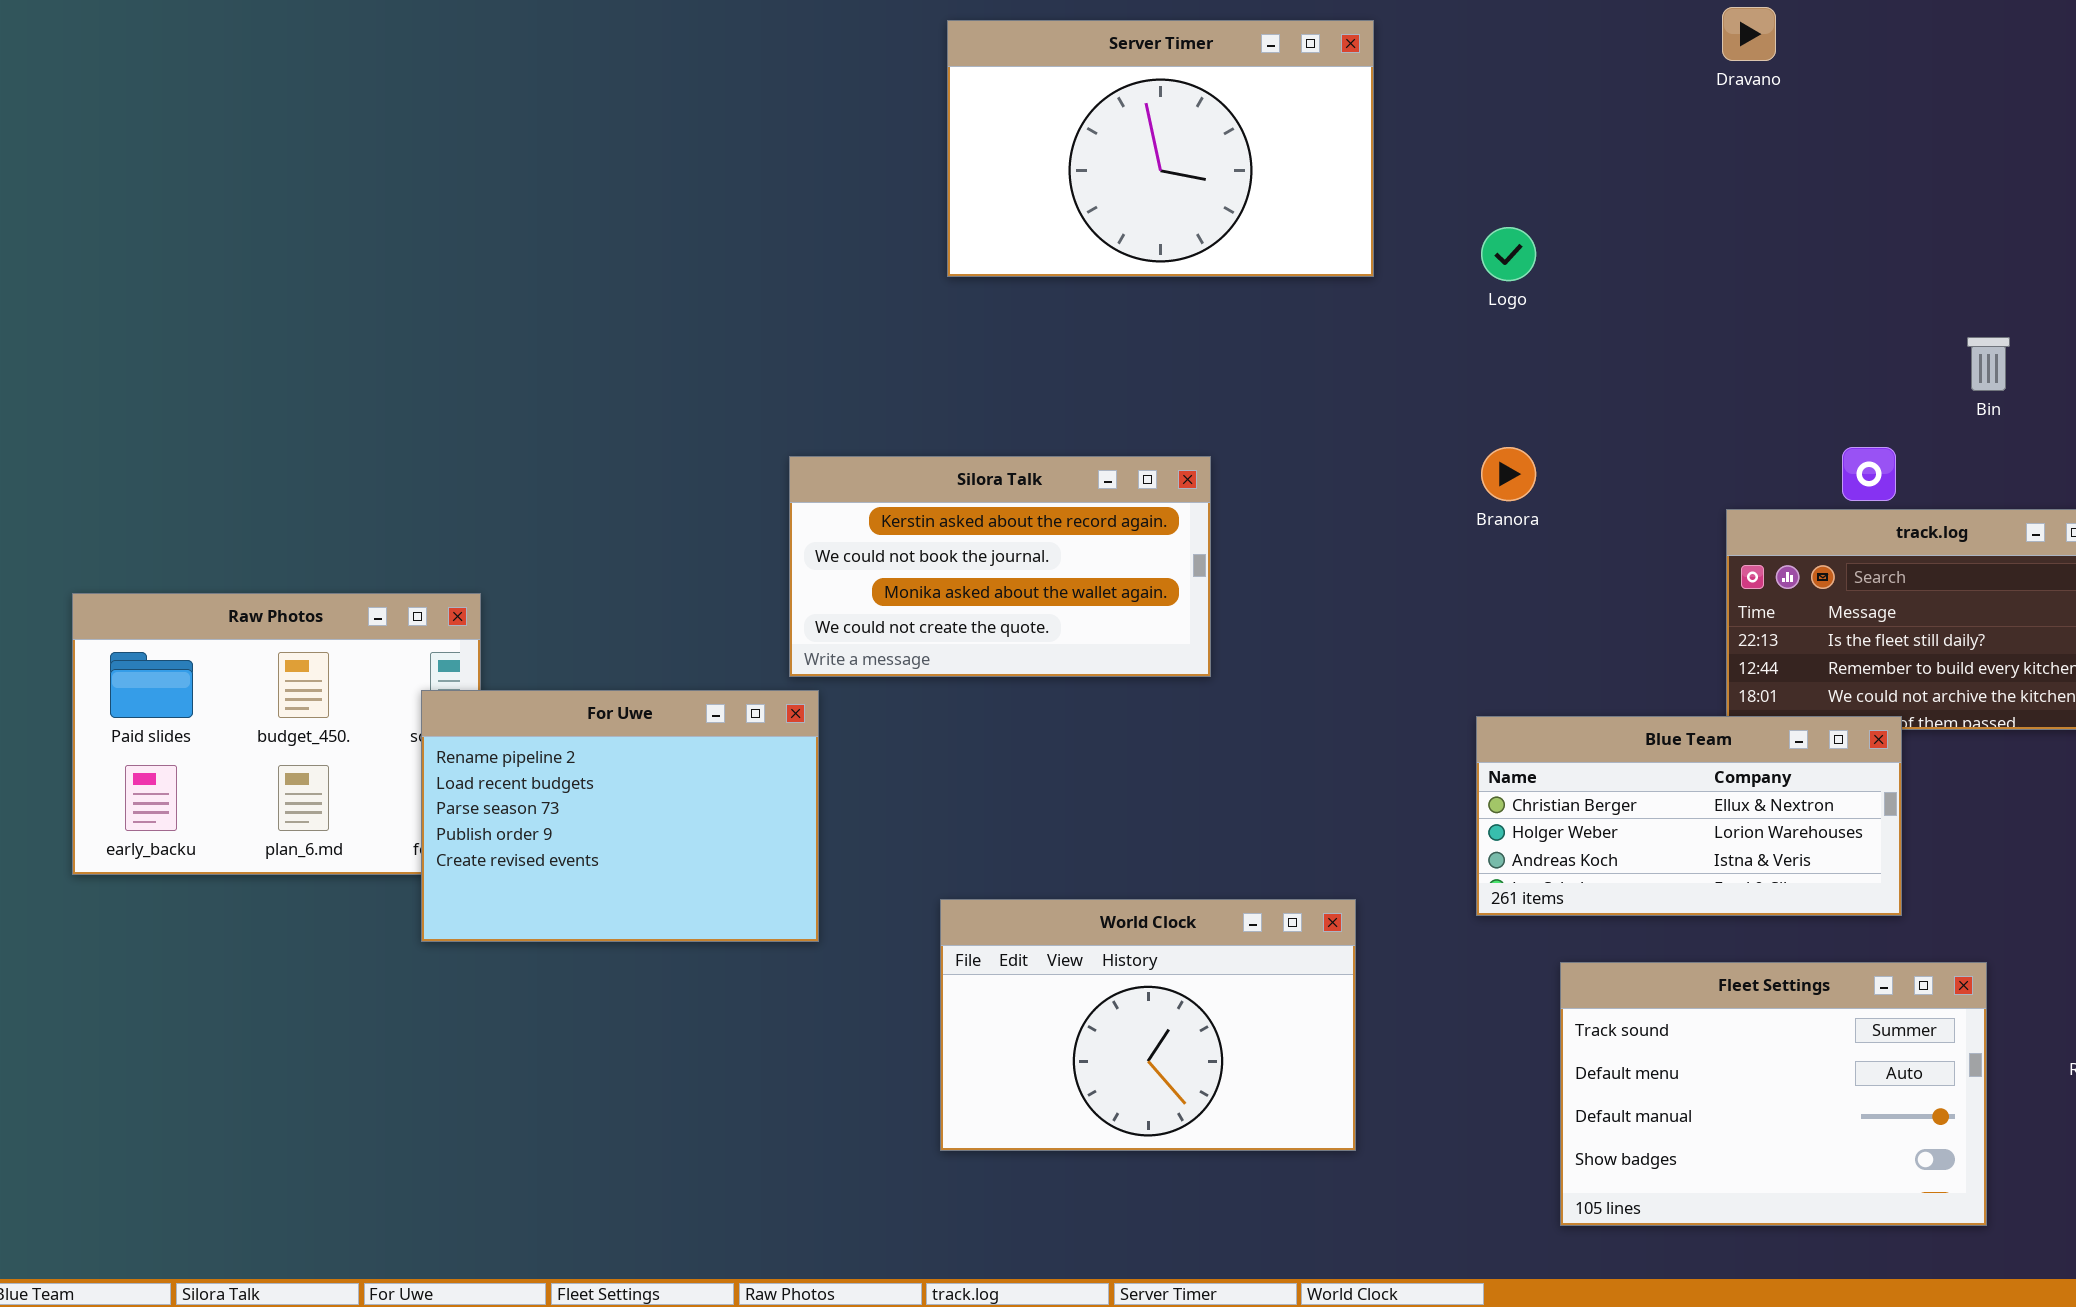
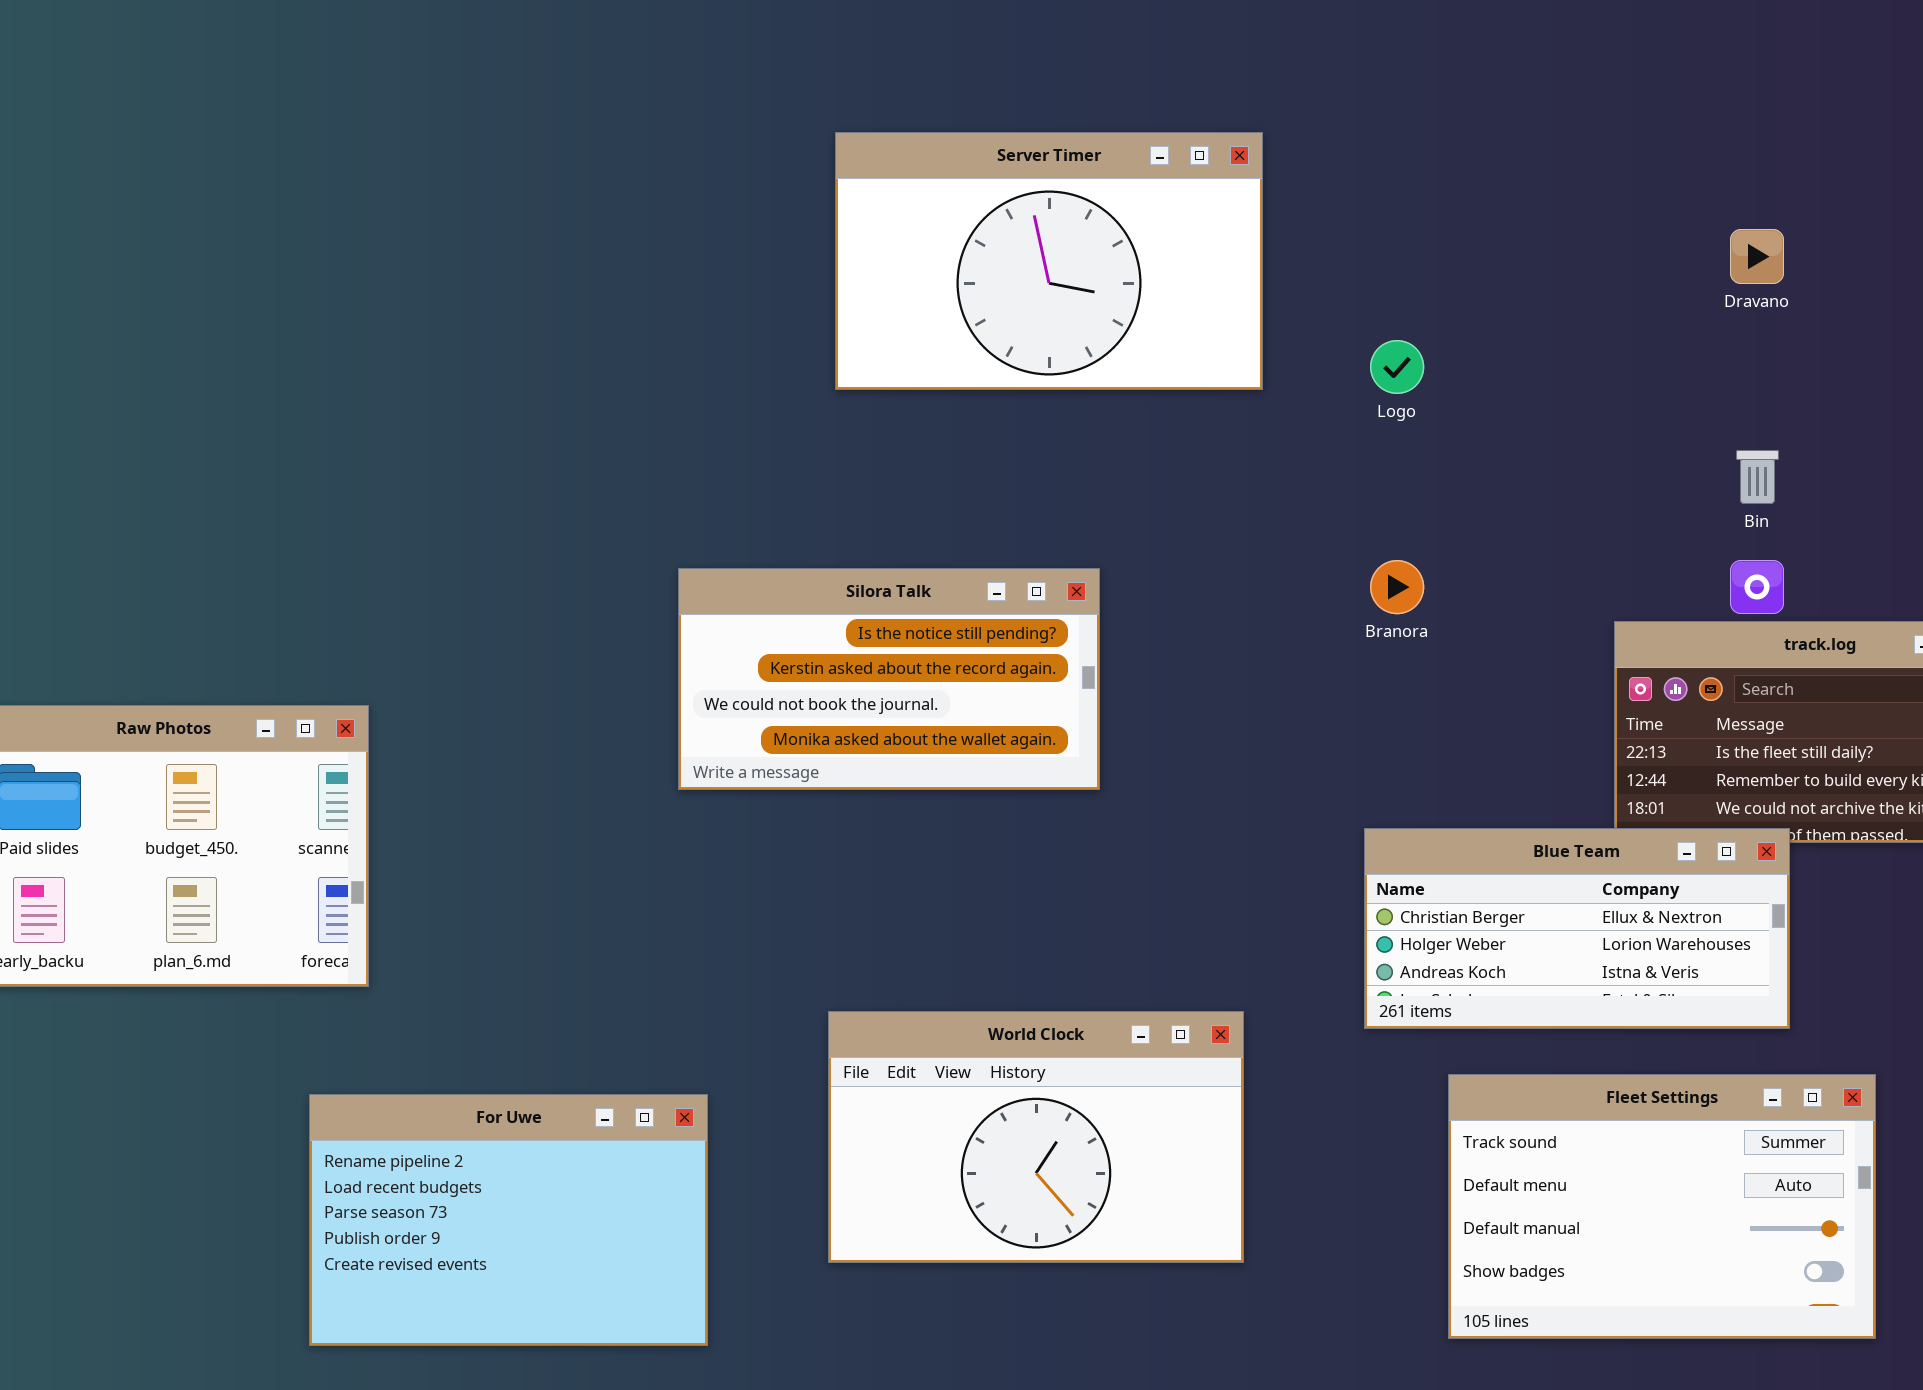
Dravano: [1722,7,1776,61] -> [1730,229,1784,284], moved
Bin: [1967,337,2010,391] -> [1736,450,1779,504], moved
Silora Talk: [789,456,1211,677] -> [678,568,1100,790], scrolled up 1 row
For Uwe: [421,690,819,942] -> [309,1094,708,1346], moved

